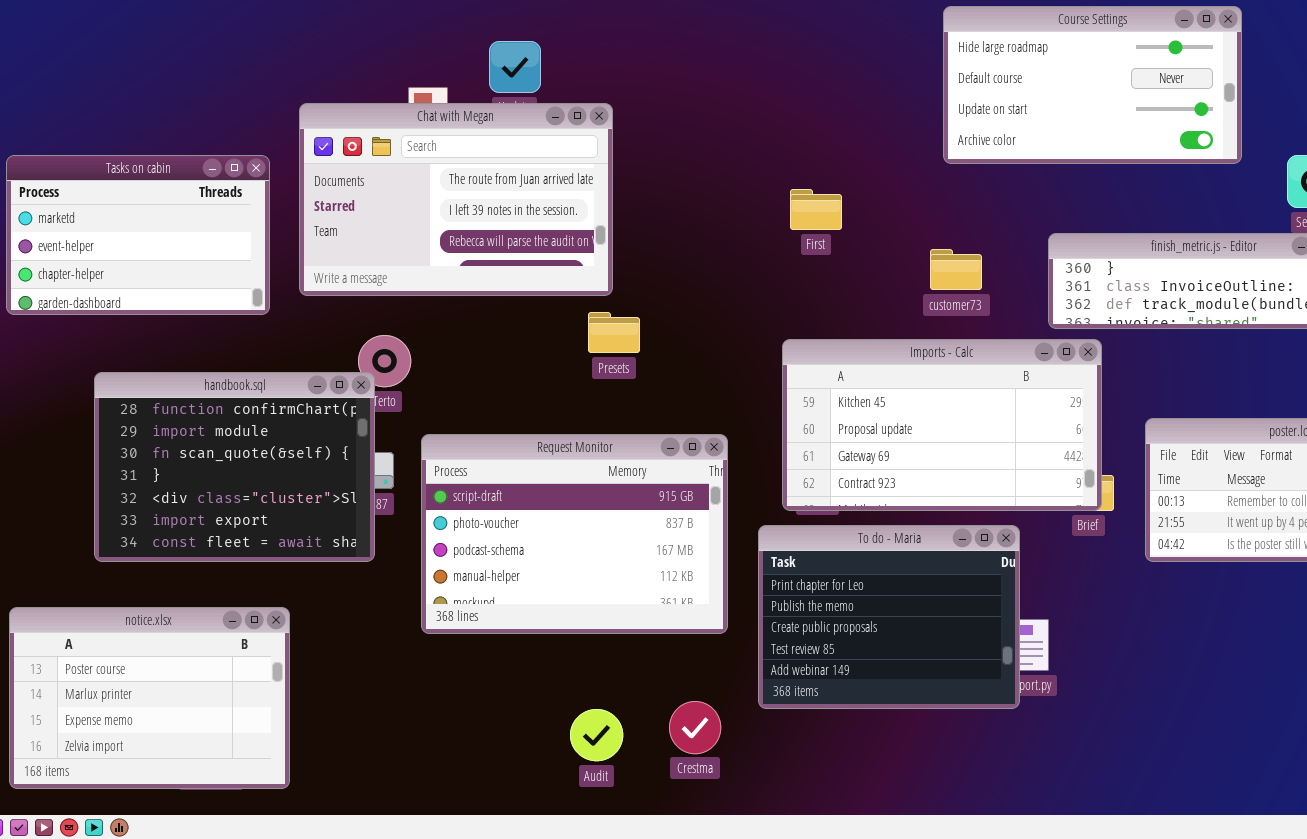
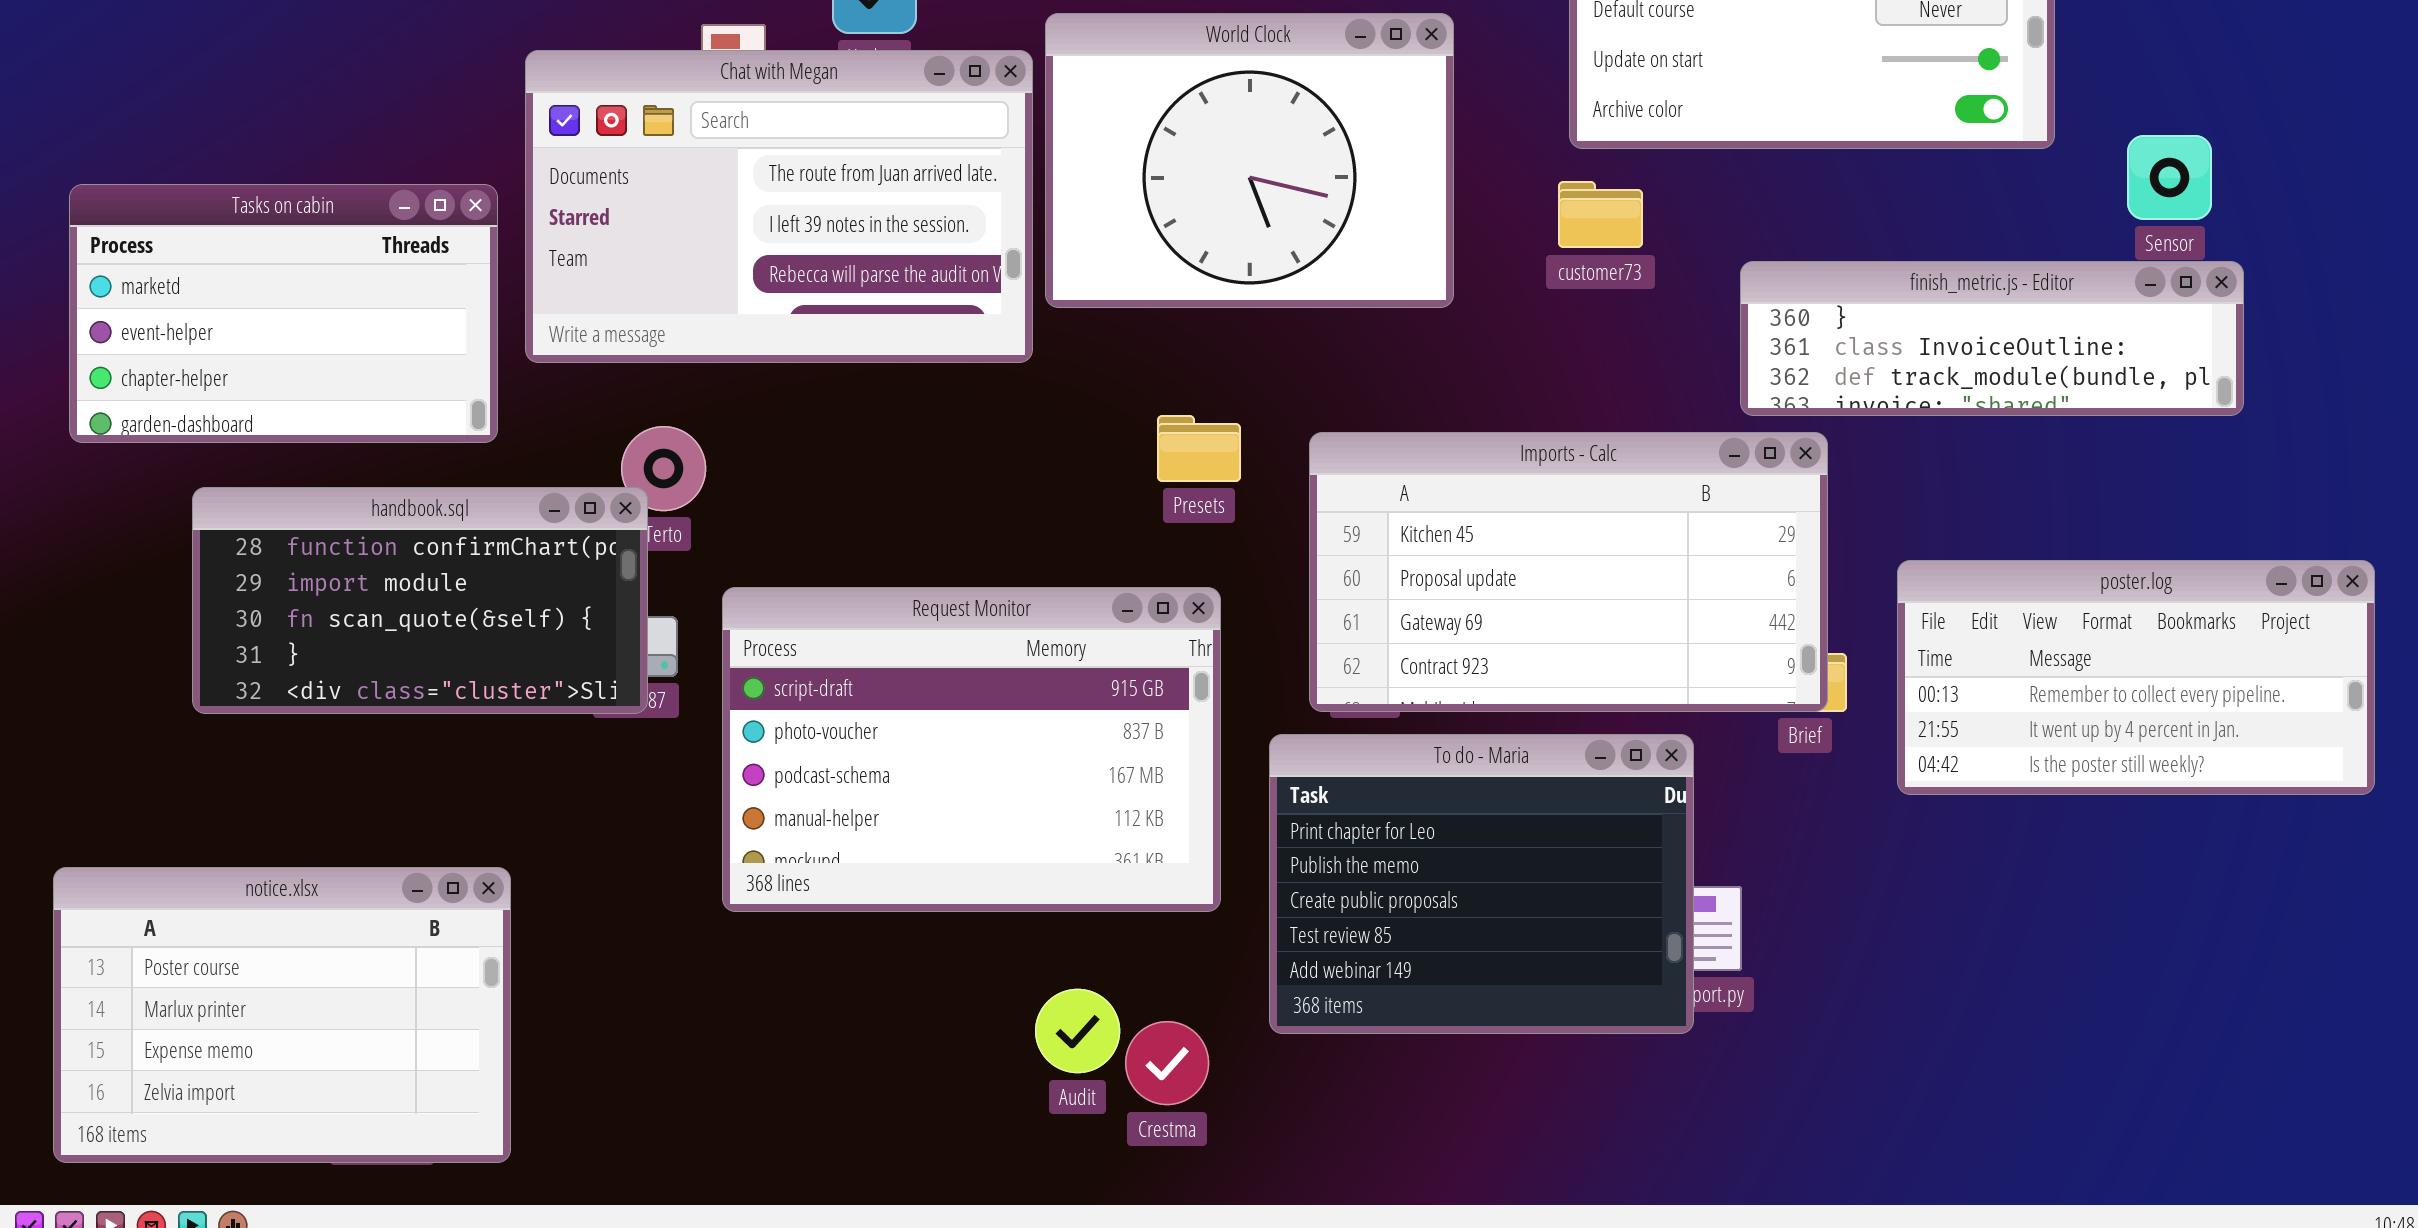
World Clock: none -> [1045,13,1454,308], opened
Tasks on cabin: [6,155,270,315] -> [69,184,498,443], moved
customer73: [930,249,982,290] -> [1558,181,1643,248], moved
Presets: [588,312,640,353] -> [1157,415,1241,482], moved
handbook.sql: [94,372,375,562] -> [192,487,648,714], resized
Audit: [570,709,623,761] -> [1035,989,1120,1073], moved

